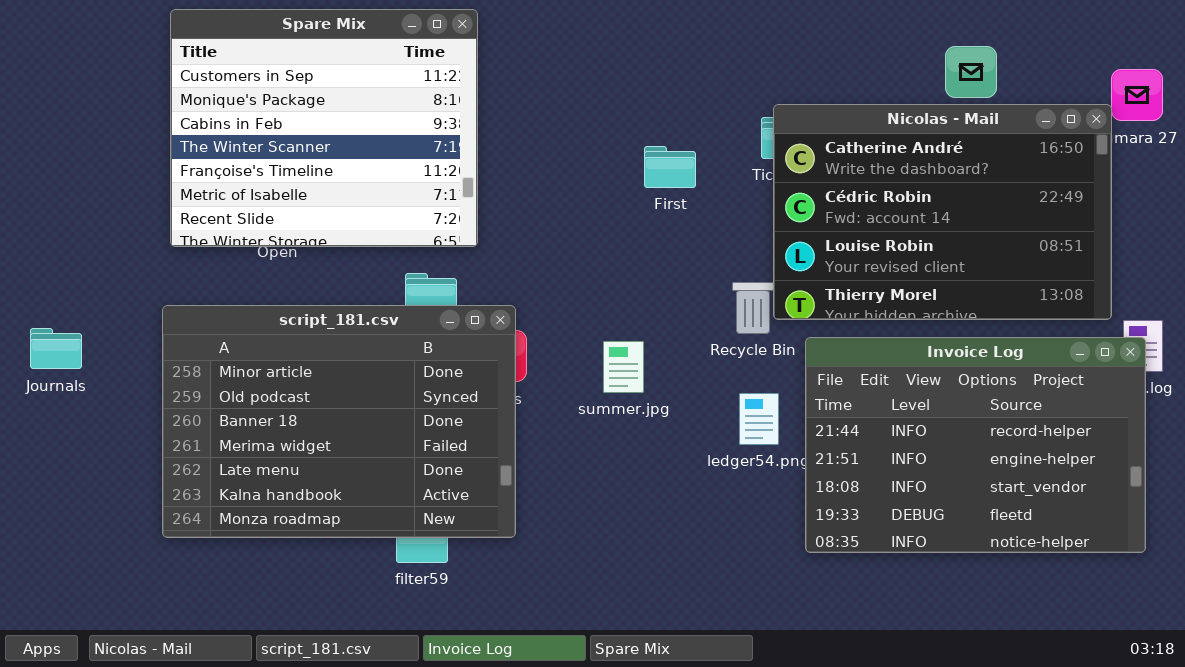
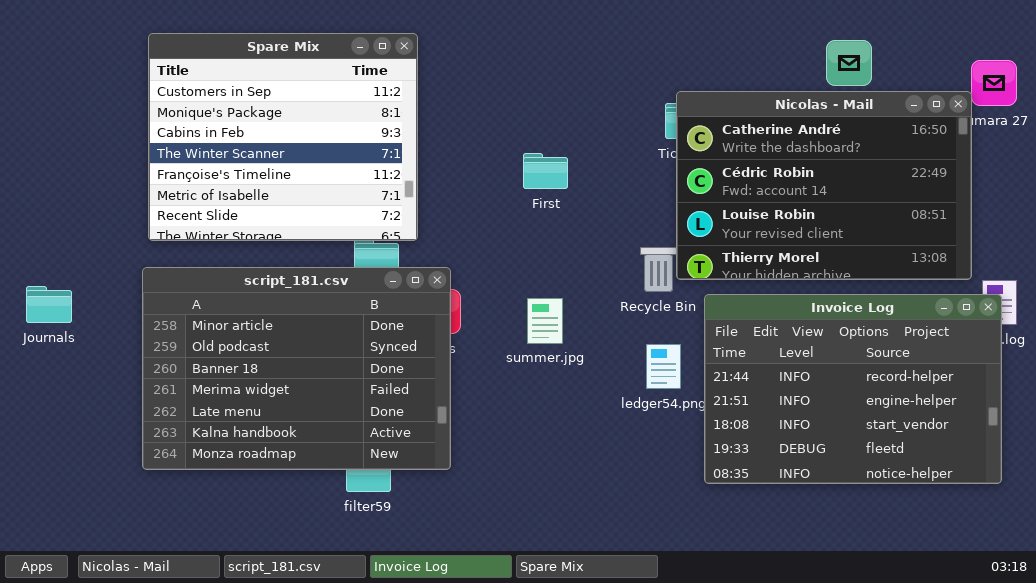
Spare Mix: [170,9,478,247] -> [148,33,418,241], moved
First: [644,146,696,188] -> [523,153,568,189], moved

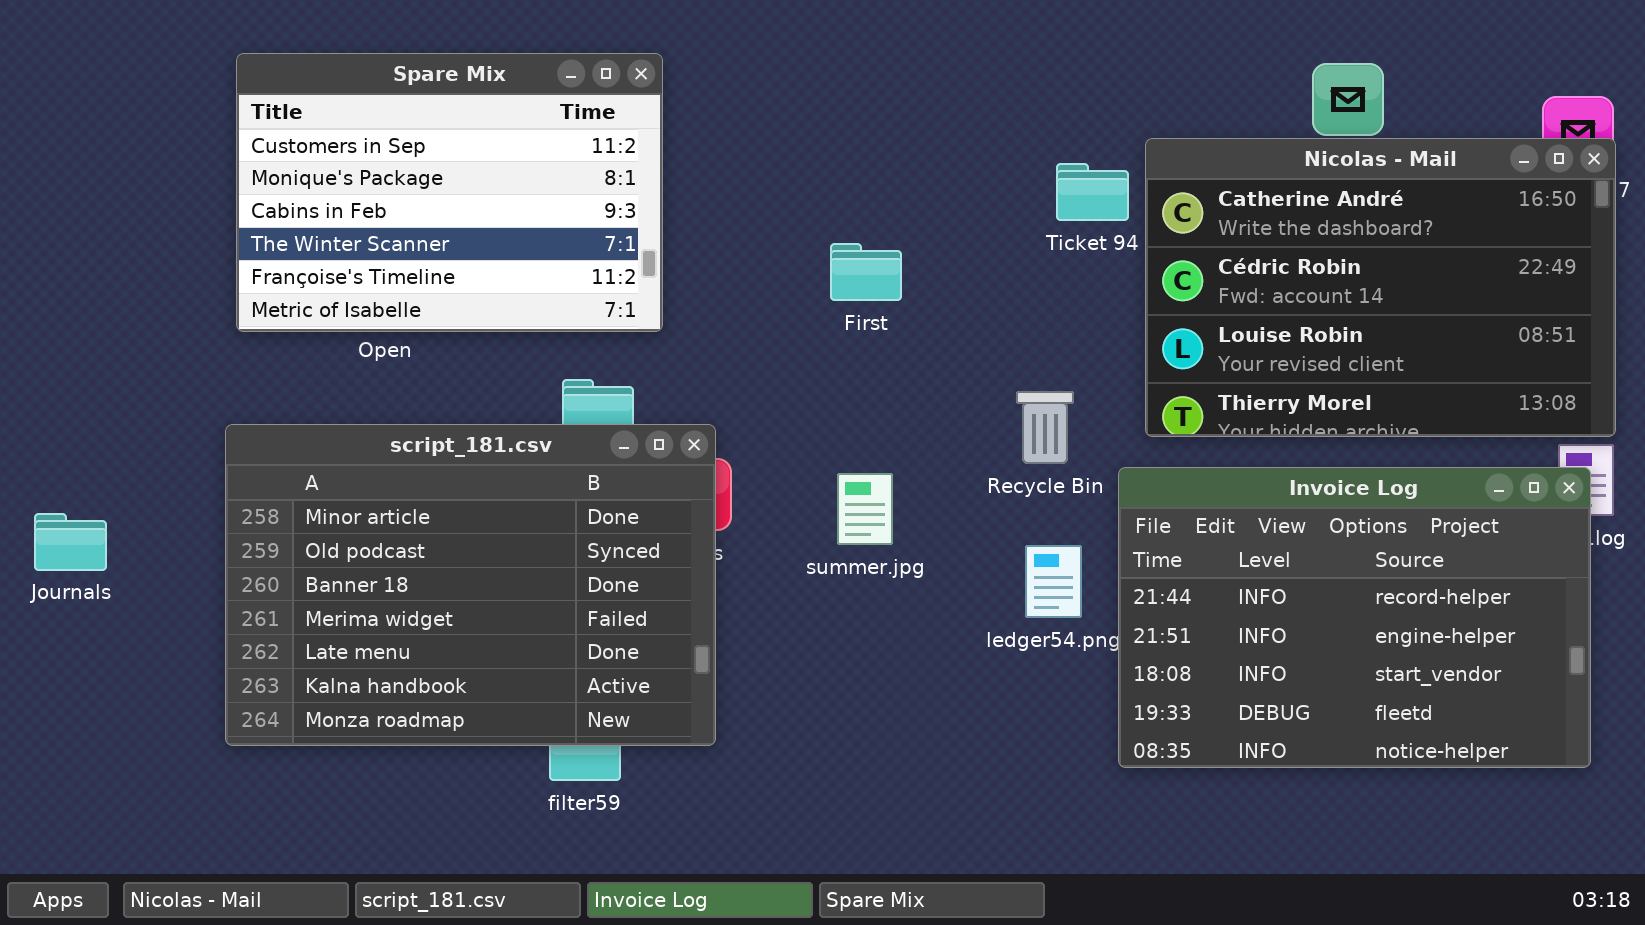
Spare Mix: [148,33,418,241] -> [236,53,663,332], resized
Nicolas - Mail: [676,91,972,280] -> [1145,138,1616,437], moved
Journals: [26,286,72,323] -> [34,513,107,571], moved

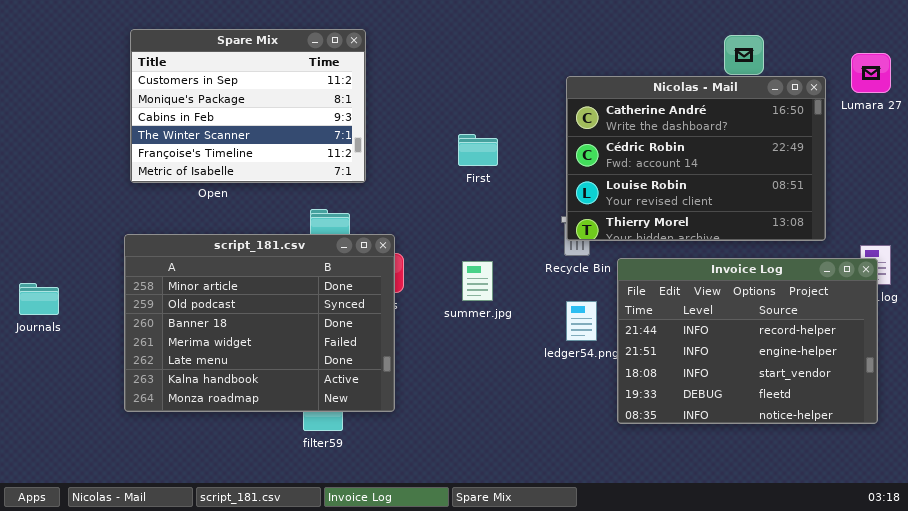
Nicolas - Mail: [1145,138,1616,437] -> [566,76,826,241], moved

